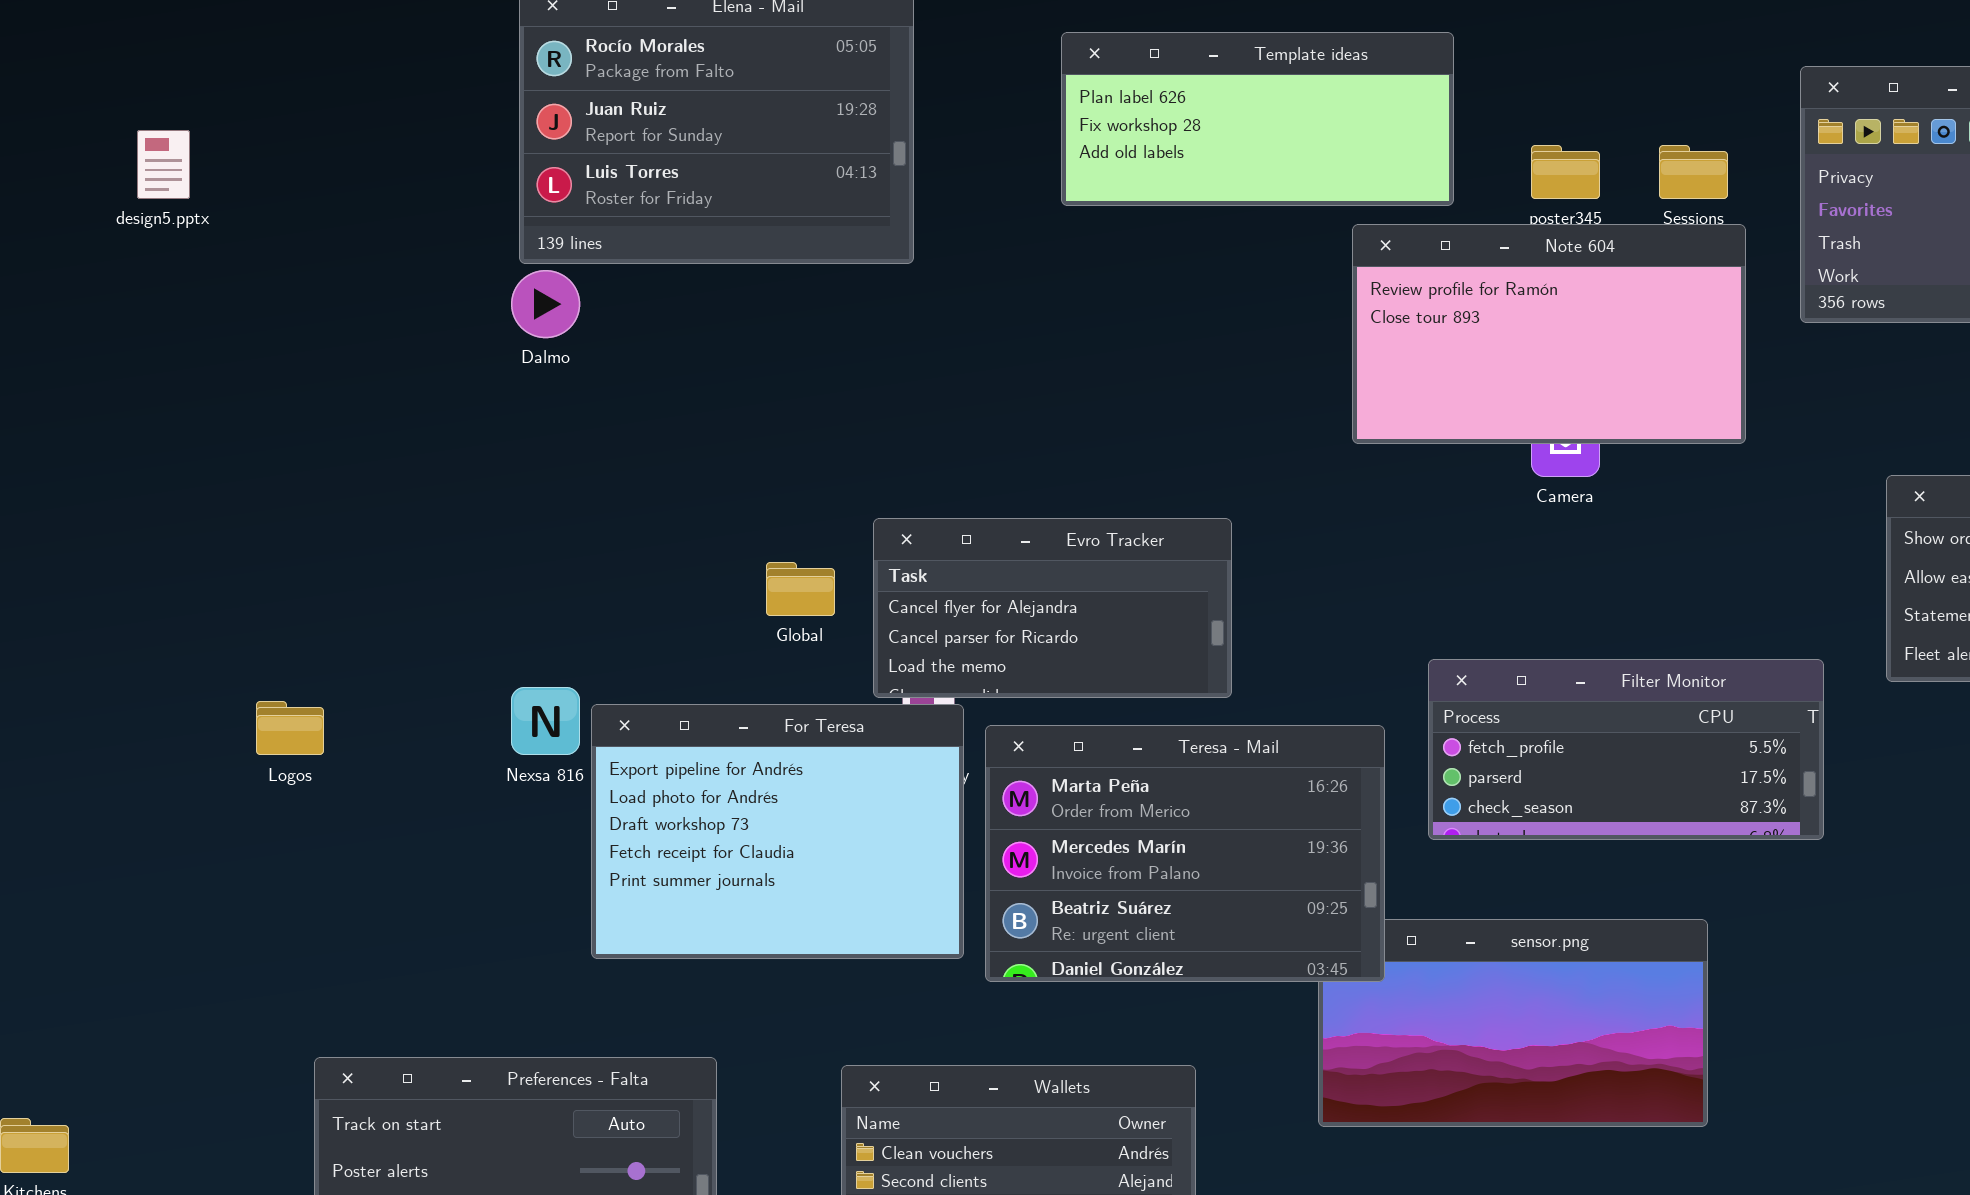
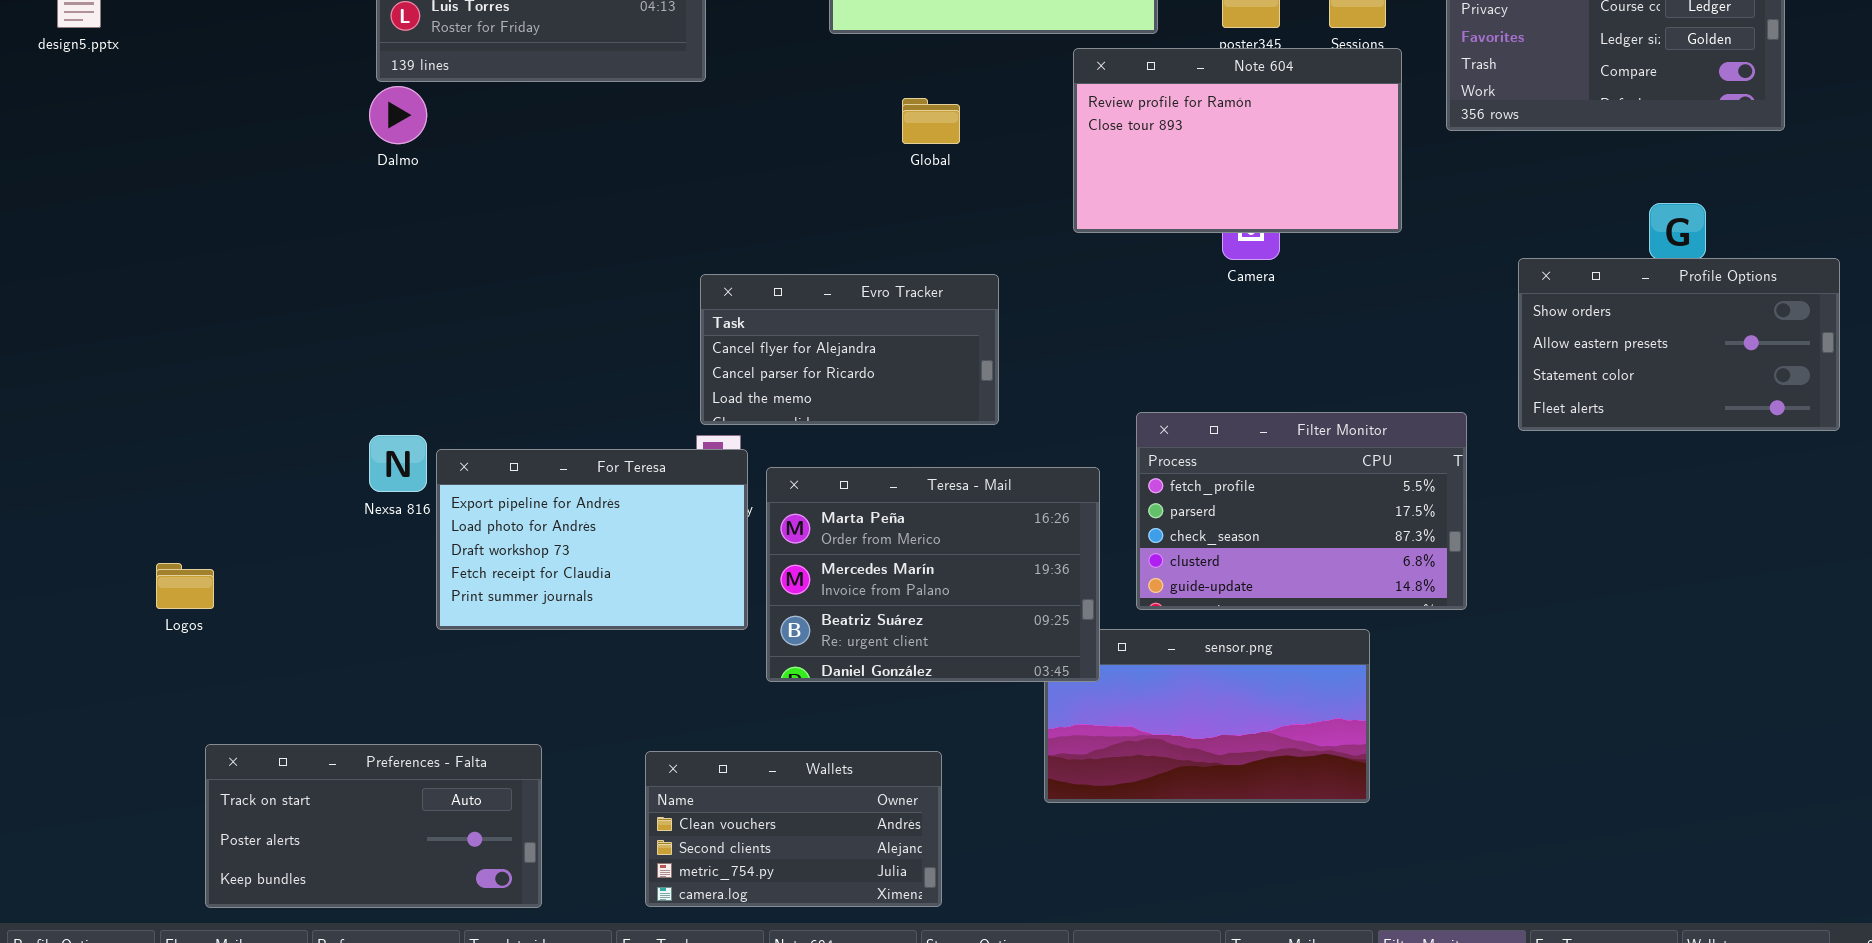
Evro Tracker: [873,518,1232,698] -> [700,274,999,425], moved
Global: [766,562,835,616] -> [902,98,960,144], moved
Filter Monitor: [1428,659,1824,840] -> [1136,412,1467,610], resized
Logos: [256,701,324,755] -> [156,563,214,609], moved
For Teresa: [591,704,964,959] -> [436,449,748,630], resized

